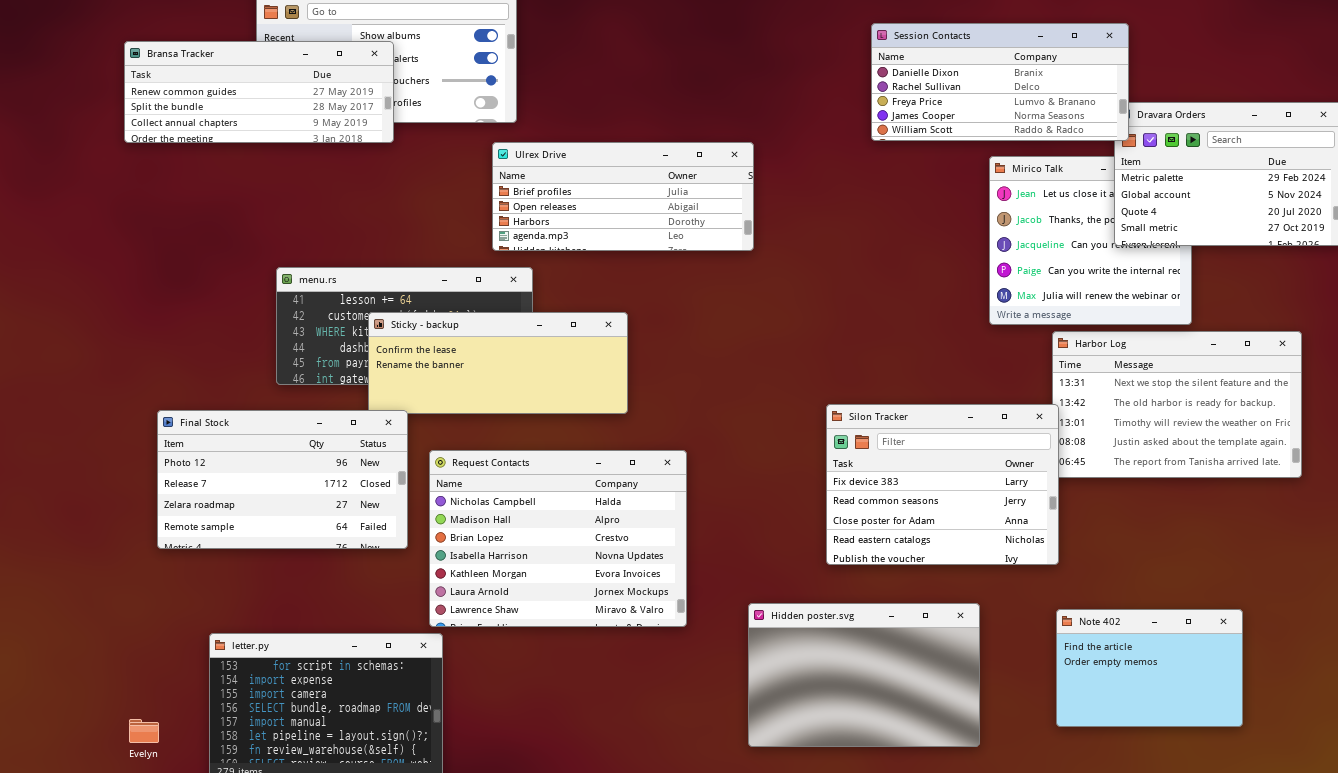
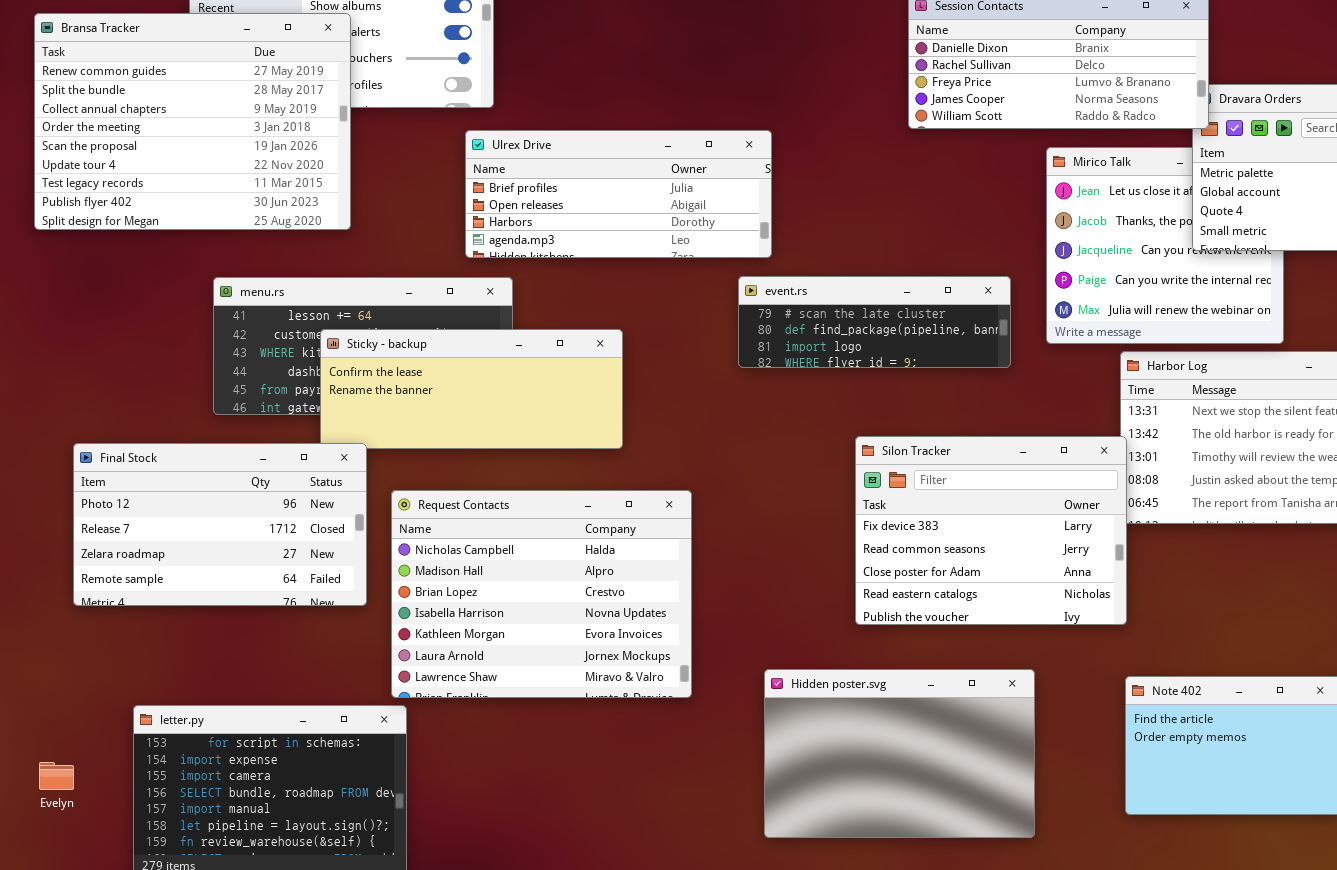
Bransa Tracker: [124,41,394,143] -> [34,13,351,230], resized
event.rs: none -> [738,276,1011,368], opened
Evelyn: [129,719,159,743] -> [39,762,74,790], moved

